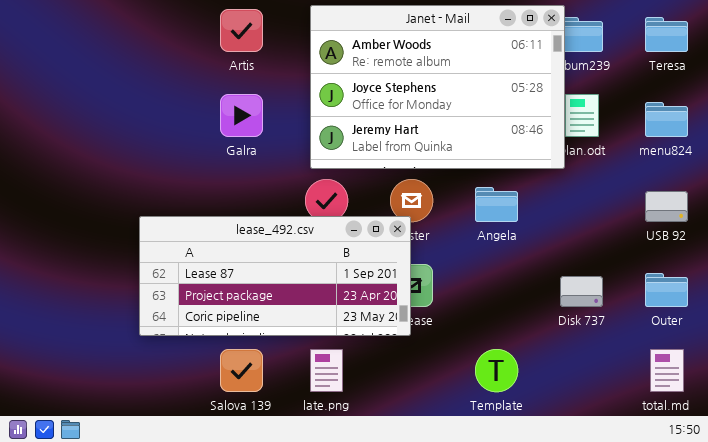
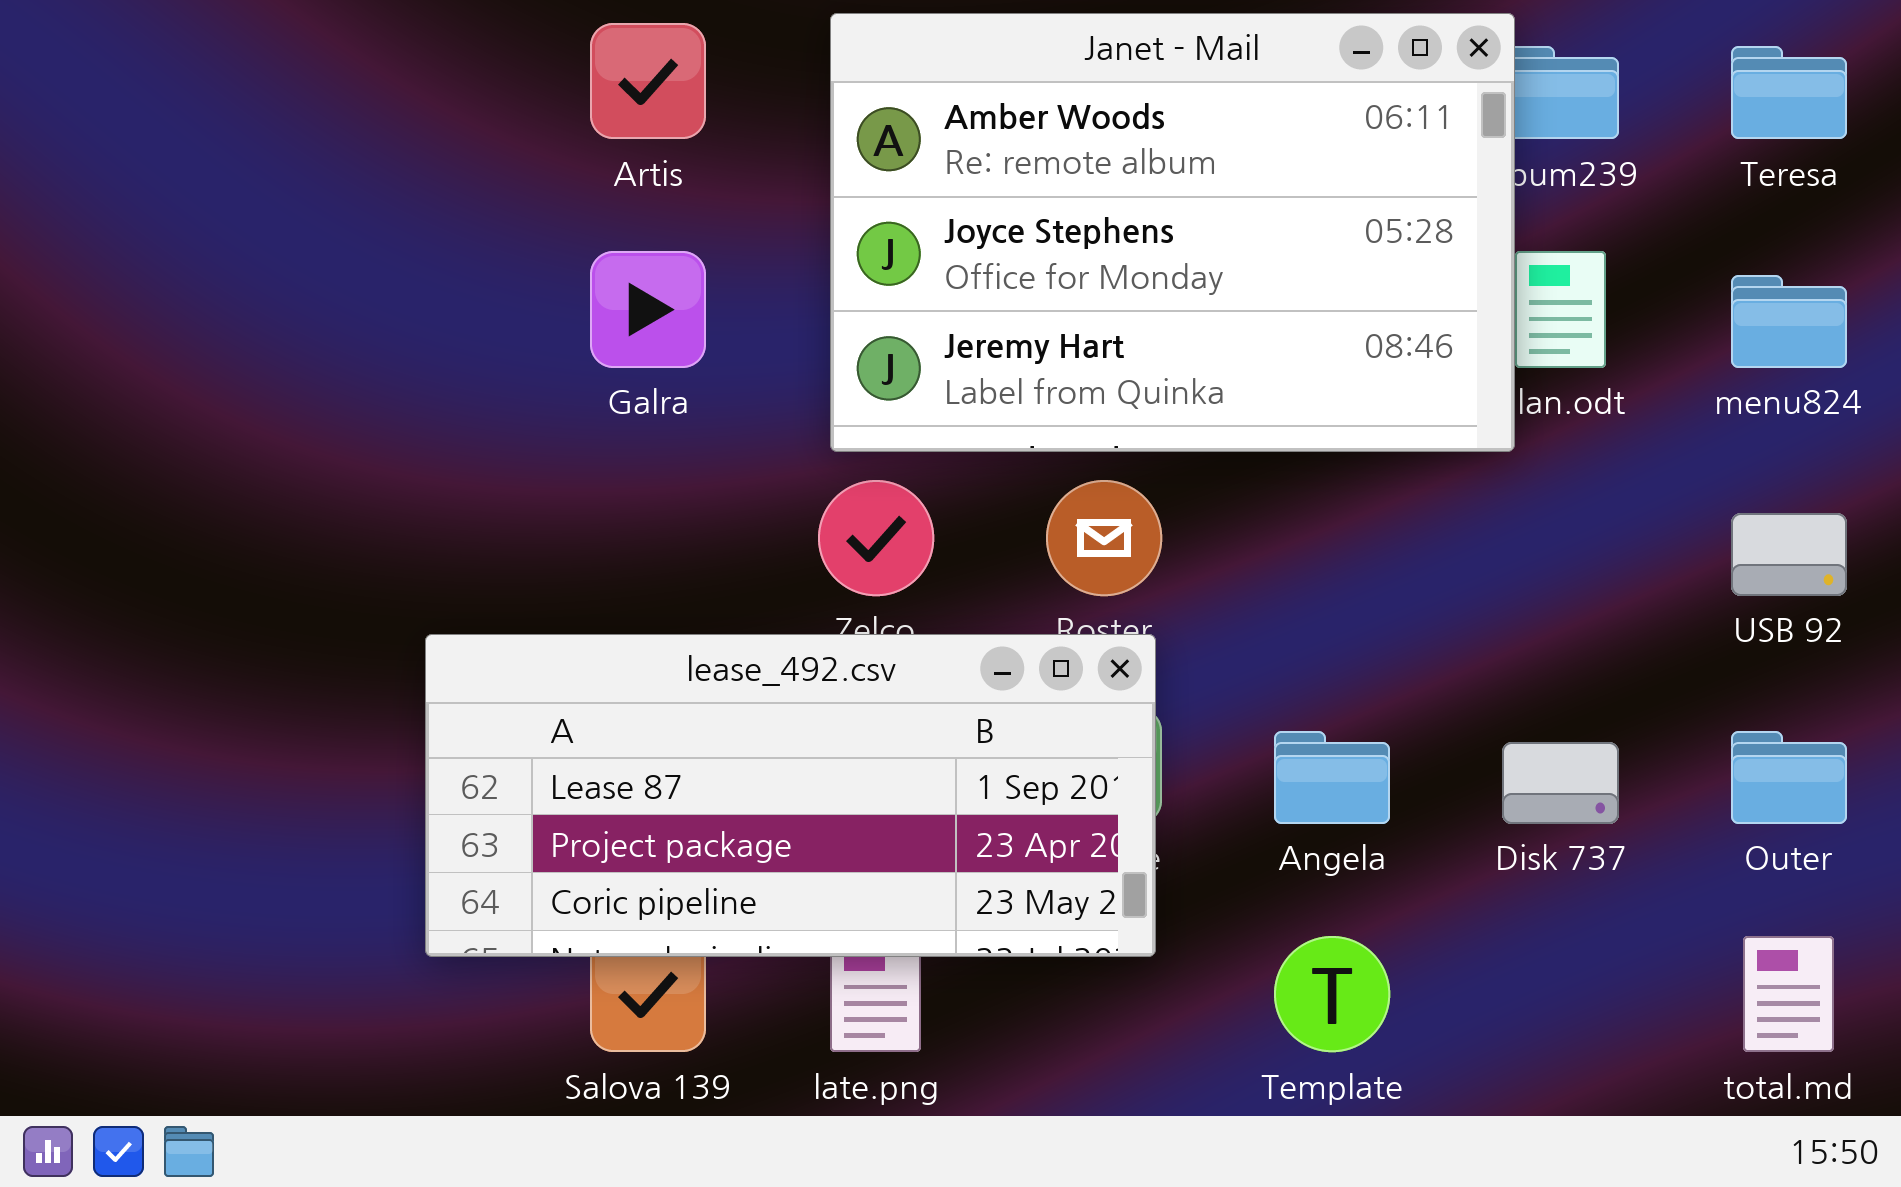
Angela: [475,187,518,222] -> [1274,731,1390,824], moved
lease_492.csv: [139,216,411,336] -> [425,634,1156,957], moved

